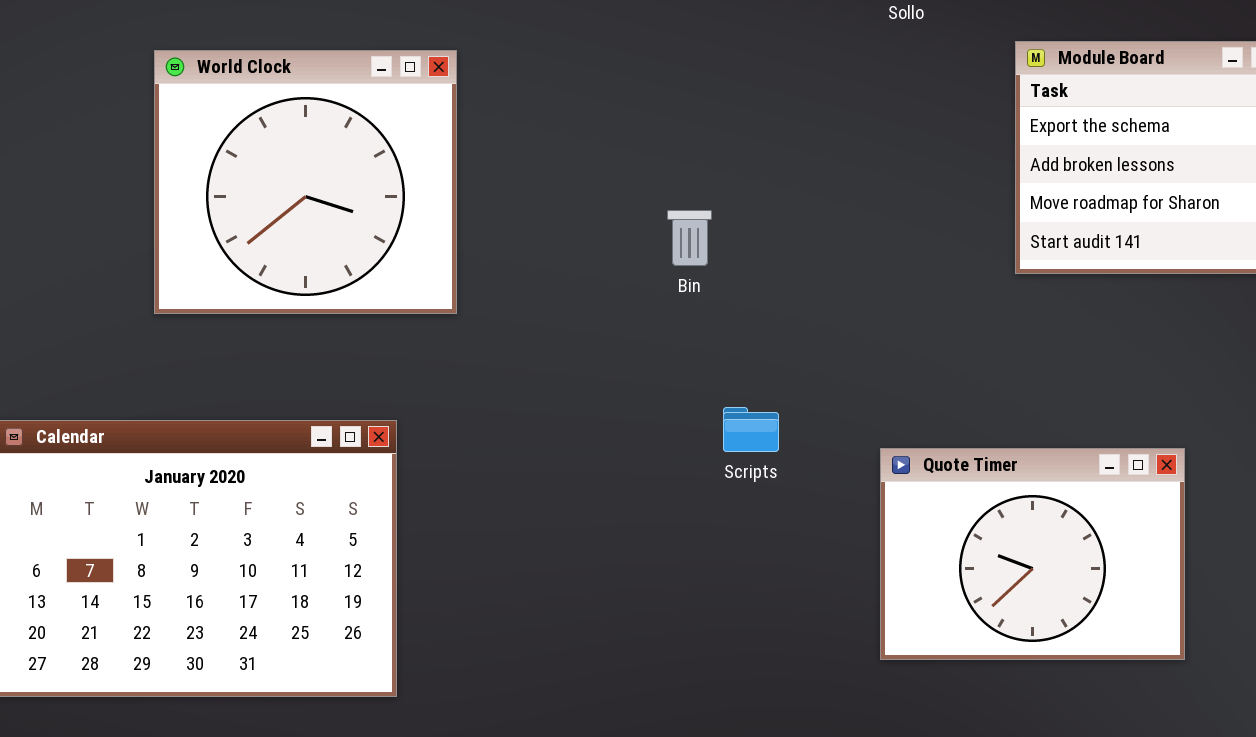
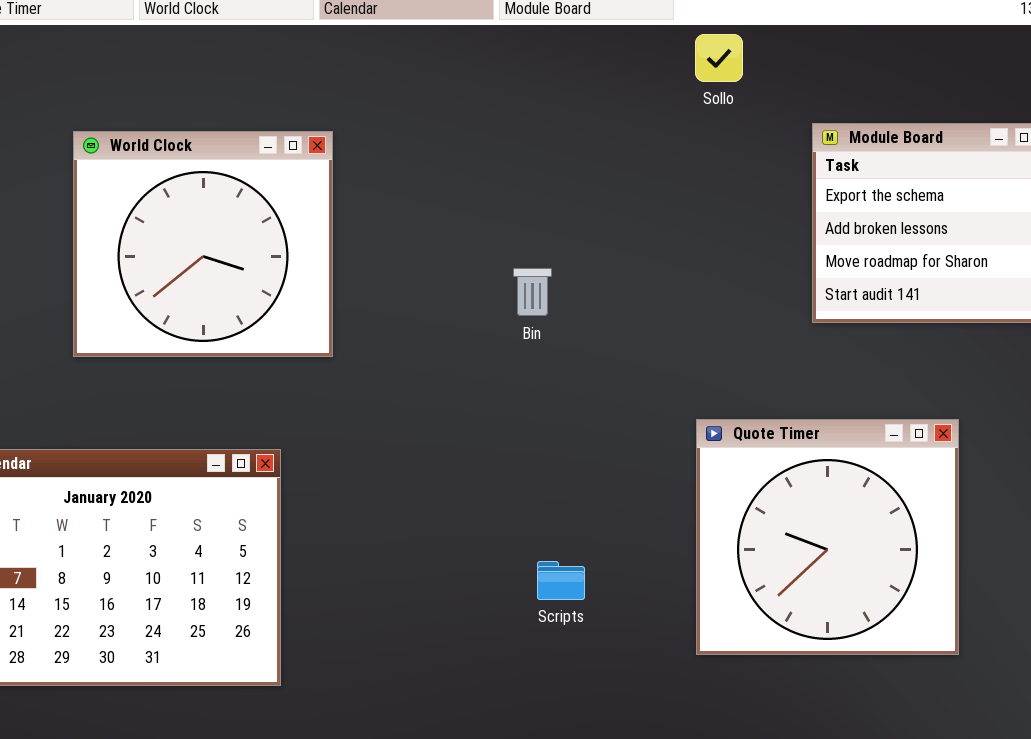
Scripts: [723,407,779,452] -> [537,561,585,600], moved
Quote Timer: [880,448,1185,660] -> [696,419,959,655], resized

